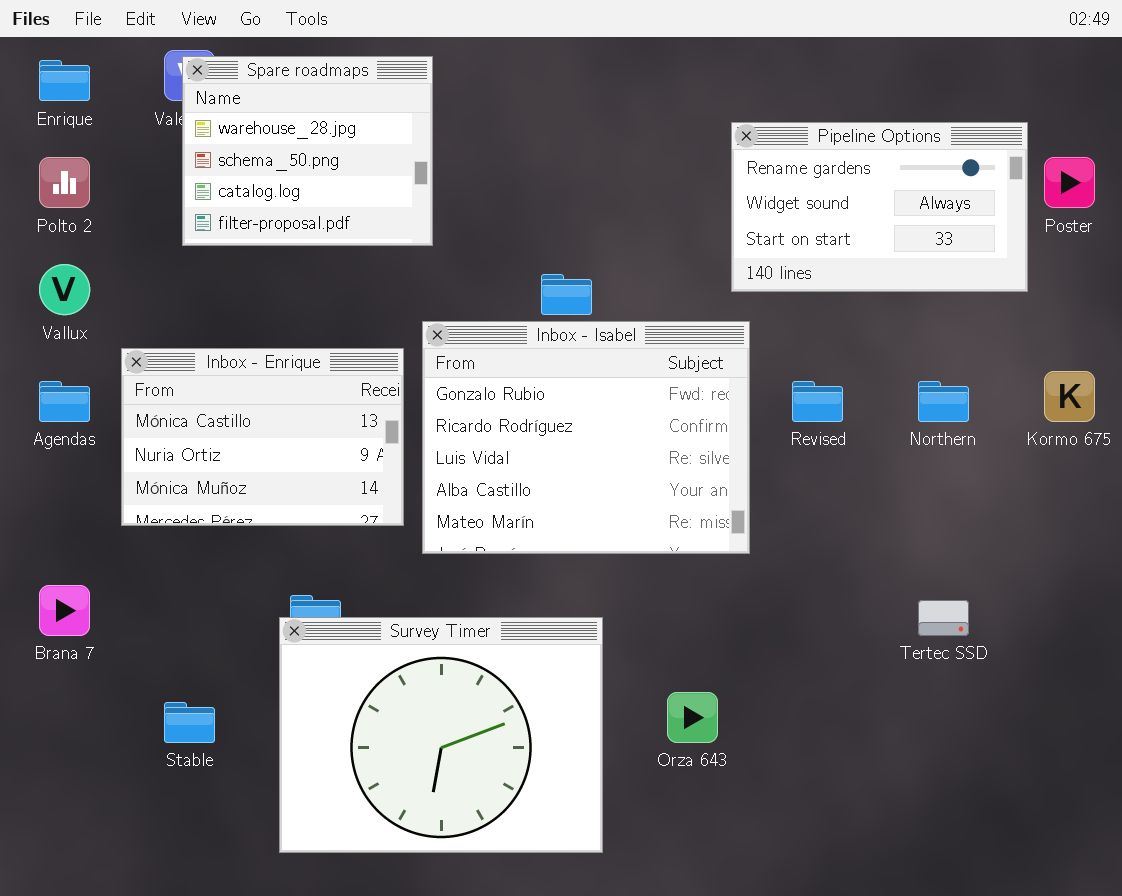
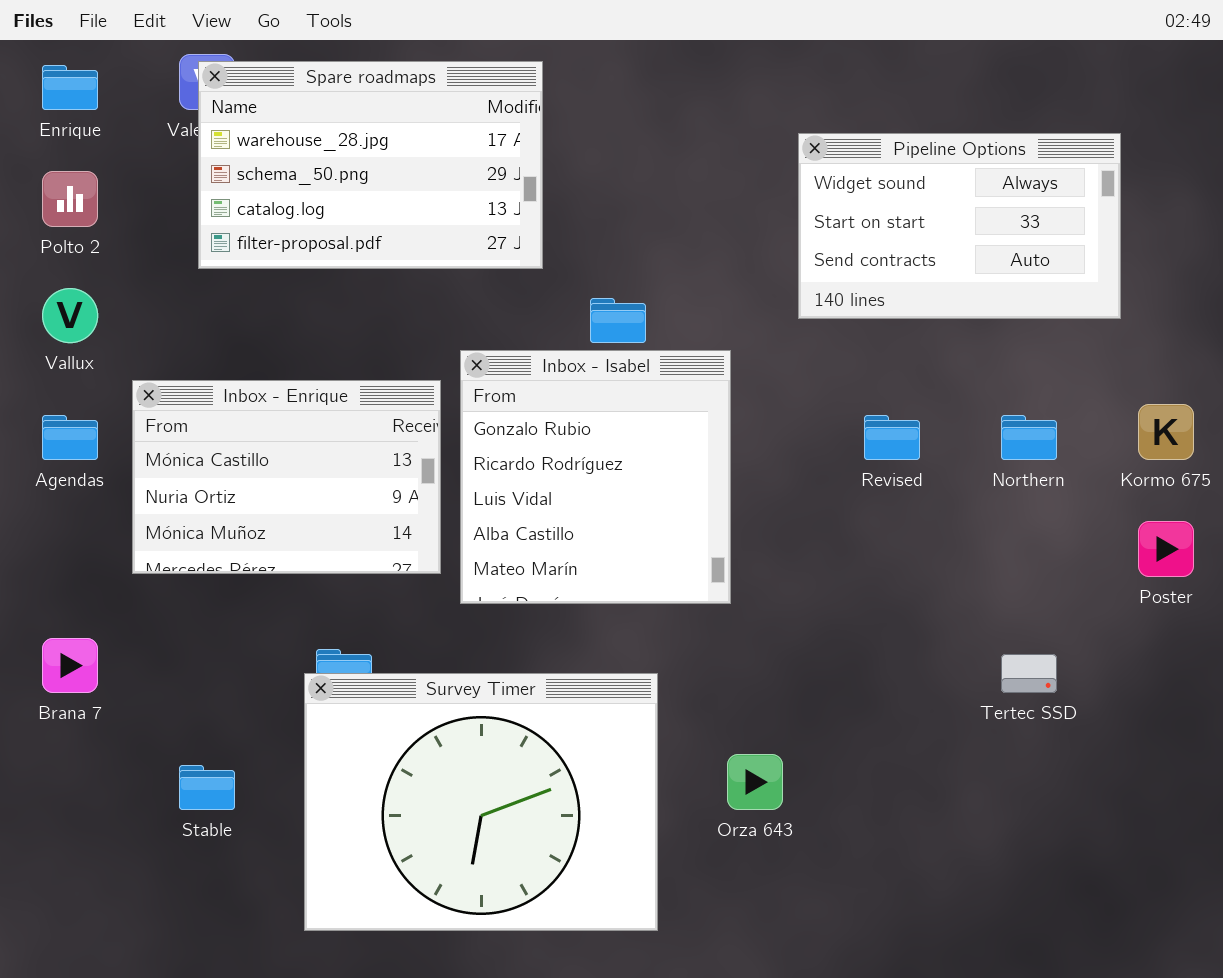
Spare roadmaps: [182,56,433,246] -> [198,61,543,269], resized
Pipeline Options: [731,122,1028,292] -> [798,133,1121,319], scrolled down 1 row
Poster: [1044,157,1095,208] -> [1138,521,1194,577], moved
Inbox - Isabel: [422,321,750,554] -> [460,350,731,604], resized

